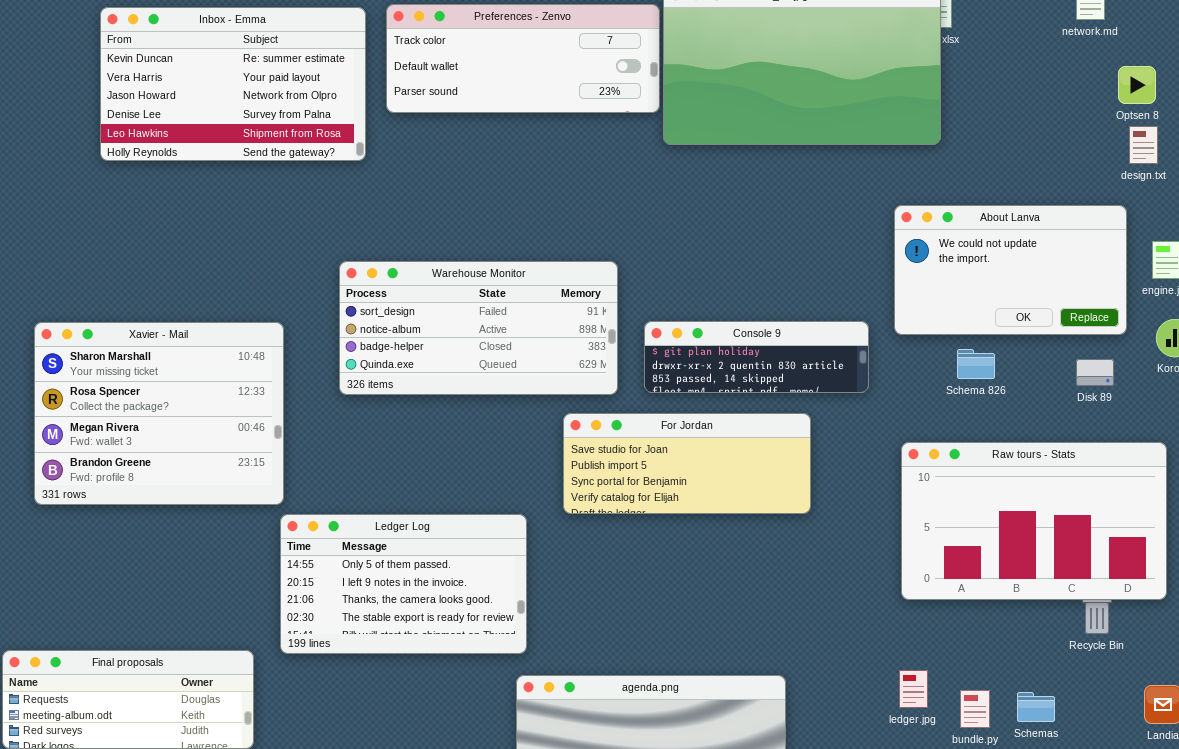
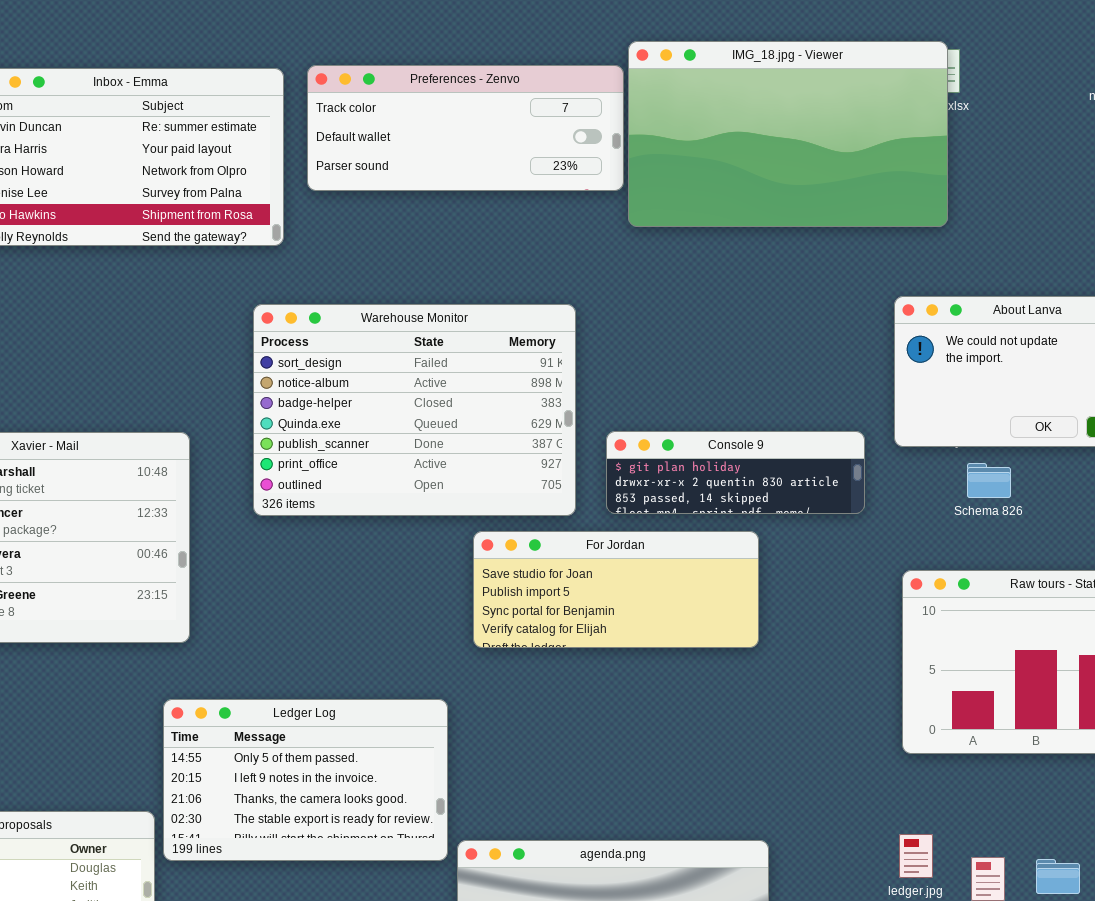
Warehouse Monitor: [339,261,618,395] -> [253,304,576,516], resized
For Jordan: [563,413,811,514] -> [473,531,759,648], moved
Ledger Log: [280,514,527,654] -> [163,699,448,861], moved

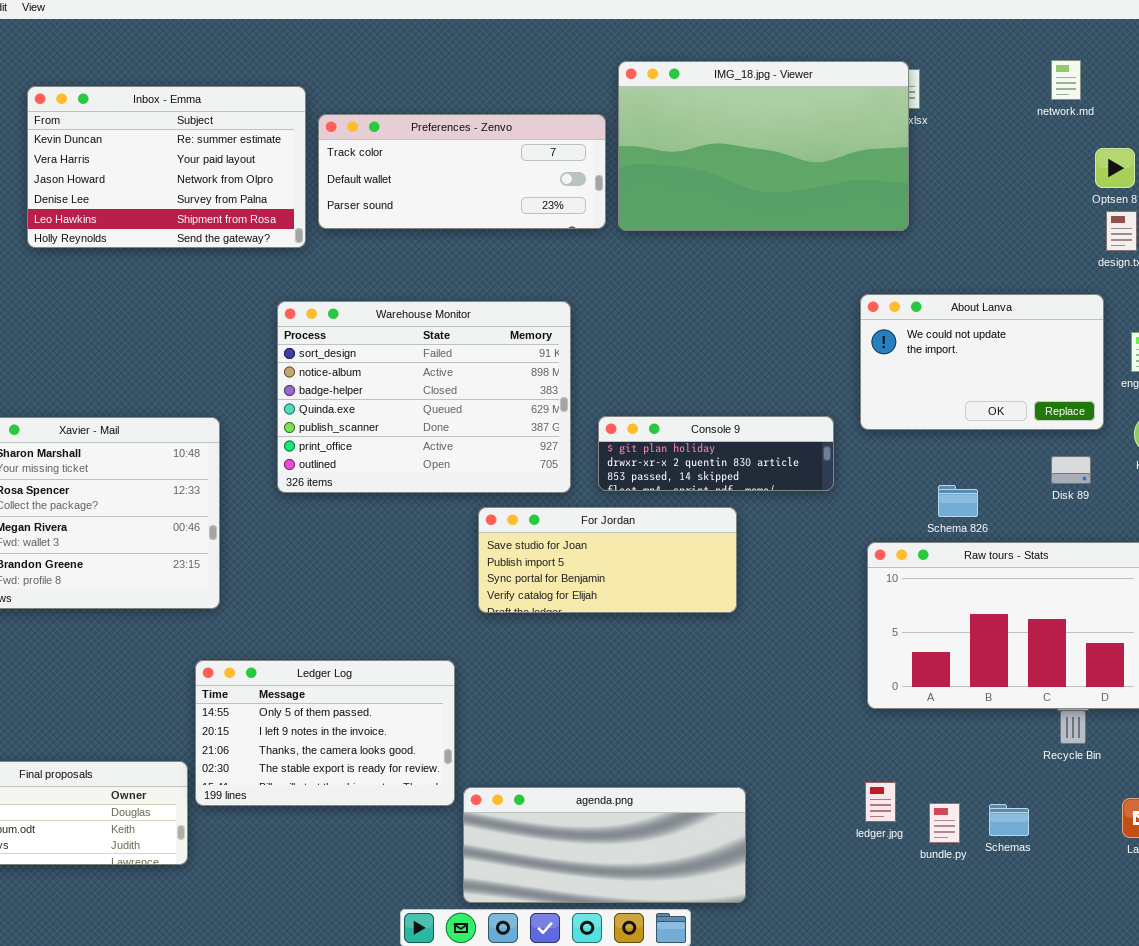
Preferences - Zenvo: [307,65,624,191] -> [318,114,606,229], moved
Schema 826: [967,463,1011,498] -> [938,485,978,517], moved

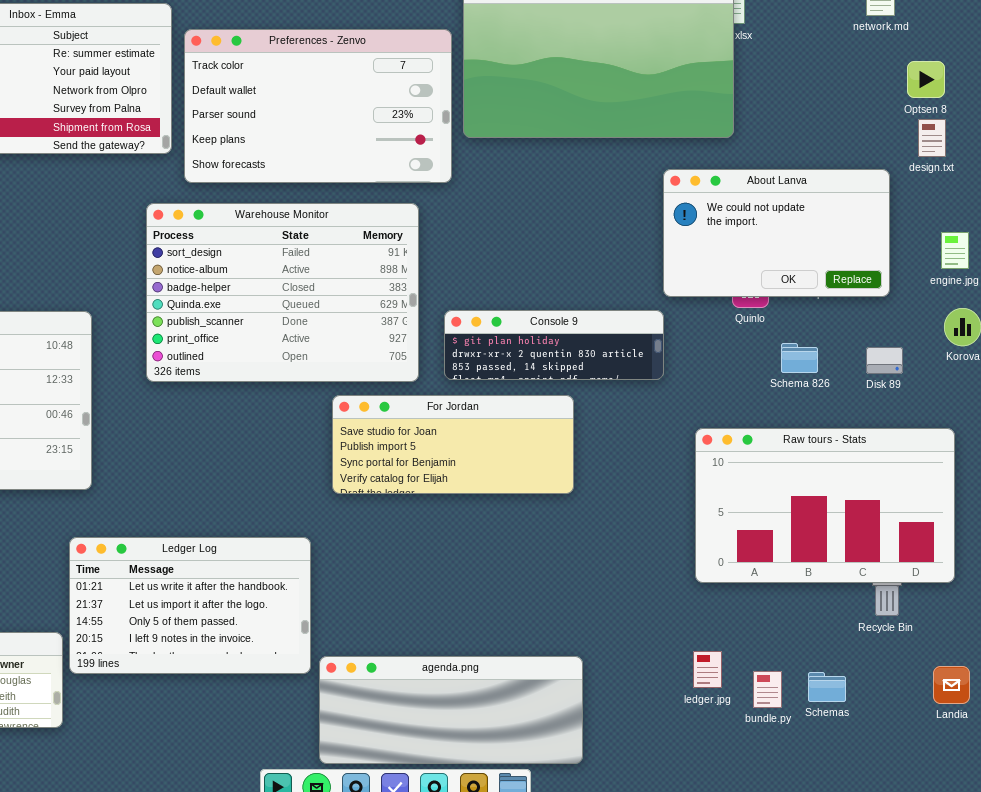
Preferences - Zenvo: [318,114,606,229] -> [184,29,452,183], resized
About Lanva: [860,294,1104,430] -> [663,169,890,297], moved
Schema 826: [938,485,978,517] -> [781,343,818,373], moved
Ledger Log: [195,660,455,806] -> [69,537,311,674], scrolled up 2 rows

